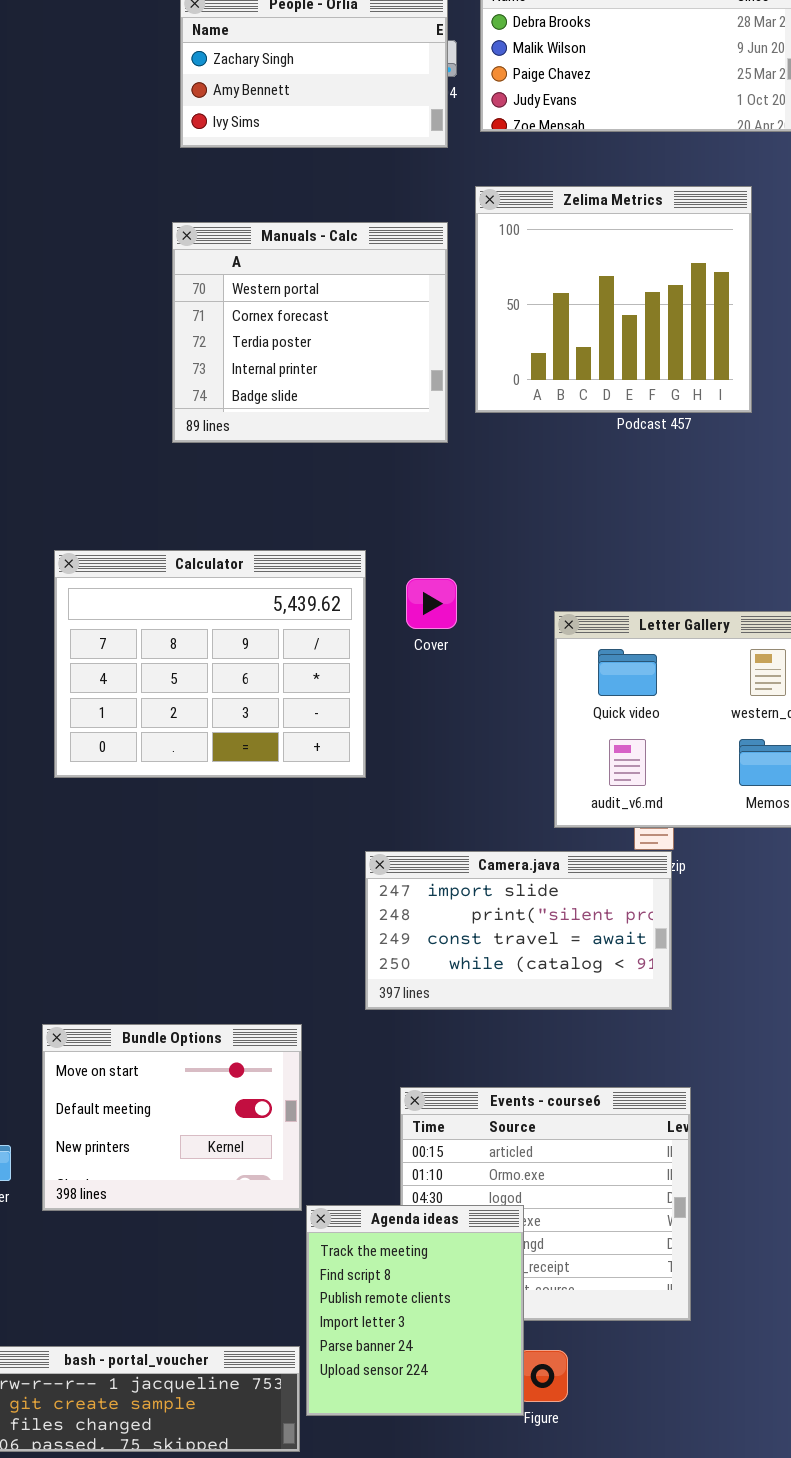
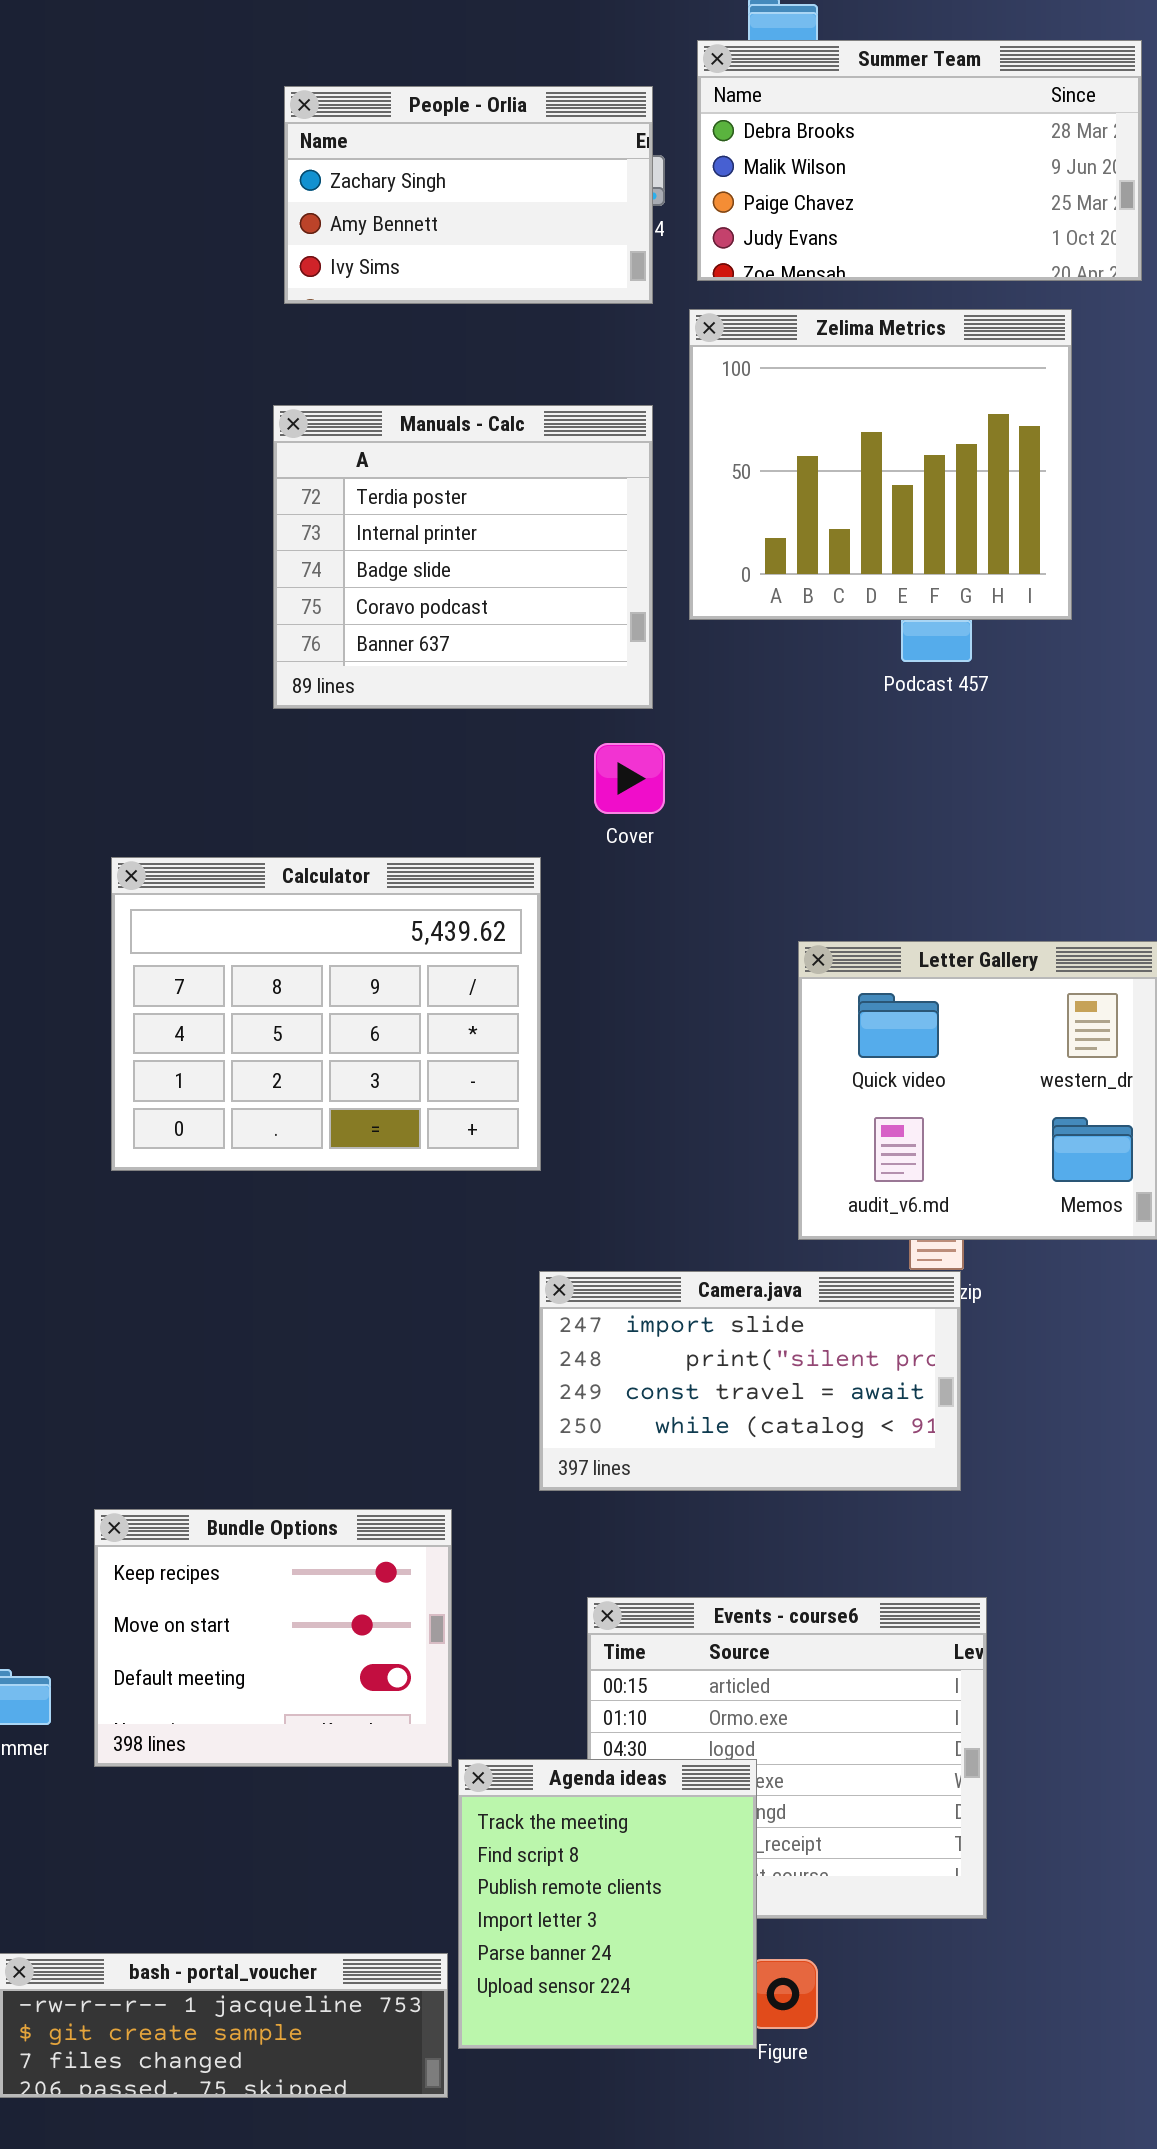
Zelima Metrics: [475,186,752,413] -> [689,309,1072,620], moved
Manuals - Calc: [172,222,448,443] -> [273,405,653,709], scrolled down 2 rows
Cover: [406,578,457,629] -> [594,743,665,814], moved
Bundle Options: [42,1024,302,1211] -> [94,1509,452,1767], scrolled up 1 row

